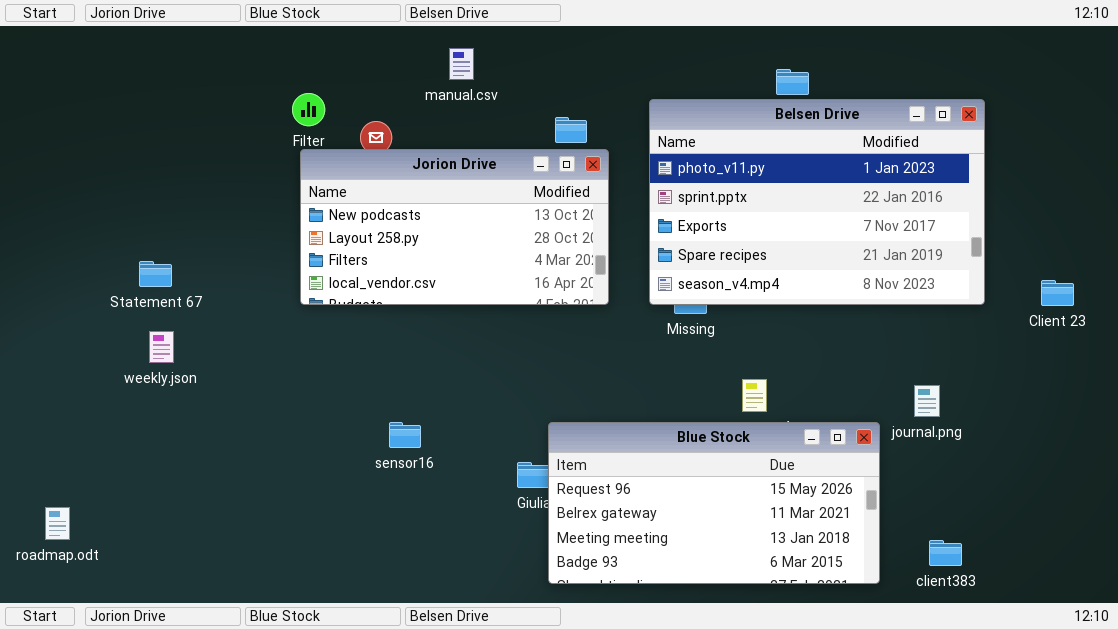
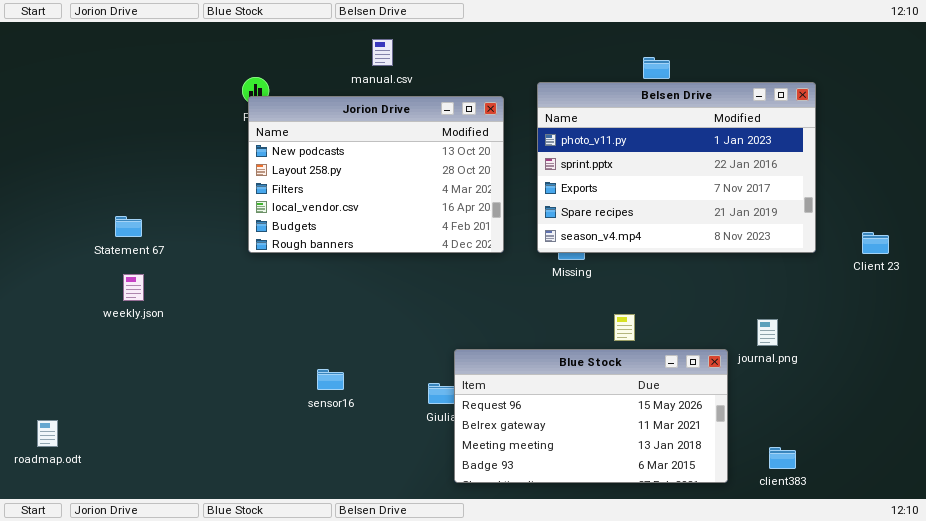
Jorion Drive: [300,149,609,305] -> [248,96,504,253], resized
sensor16: [389,422,421,448] -> [317,369,344,390], moved

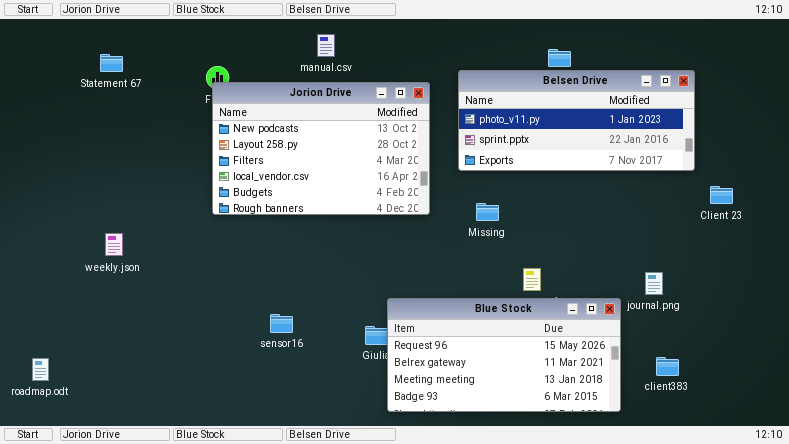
Belsen Drive: [537,82,816,253] -> [458,70,695,171], resized
Statement 67: [115,216,142,237] -> [100,54,123,72], moved
Client 23: [862,232,889,254] -> [710,186,733,204], moved
client383: [769,447,796,469] -> [656,357,679,376], moved

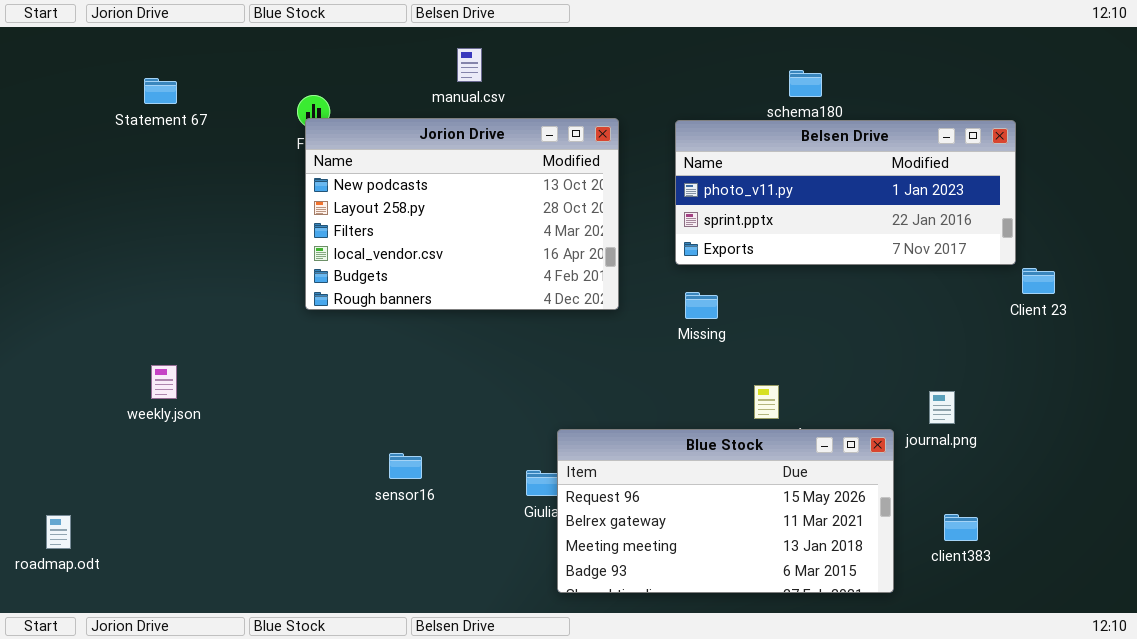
Belsen Drive: [458,70,695,171] -> [675,120,1016,265], moved
weekly.json: [105,233,123,256] -> [151,365,177,399], moved

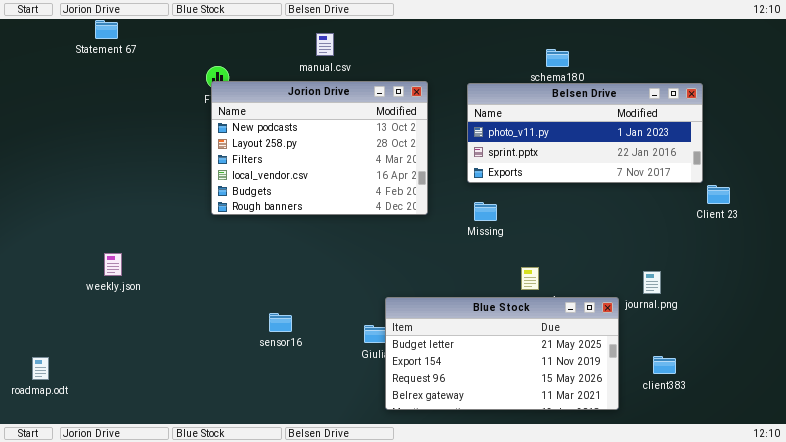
Statement 67: [144,78,177,104] -> [95,20,118,39], moved
Blue Stock: [557,429,894,593] -> [385,297,619,410], scrolled up 2 rows

